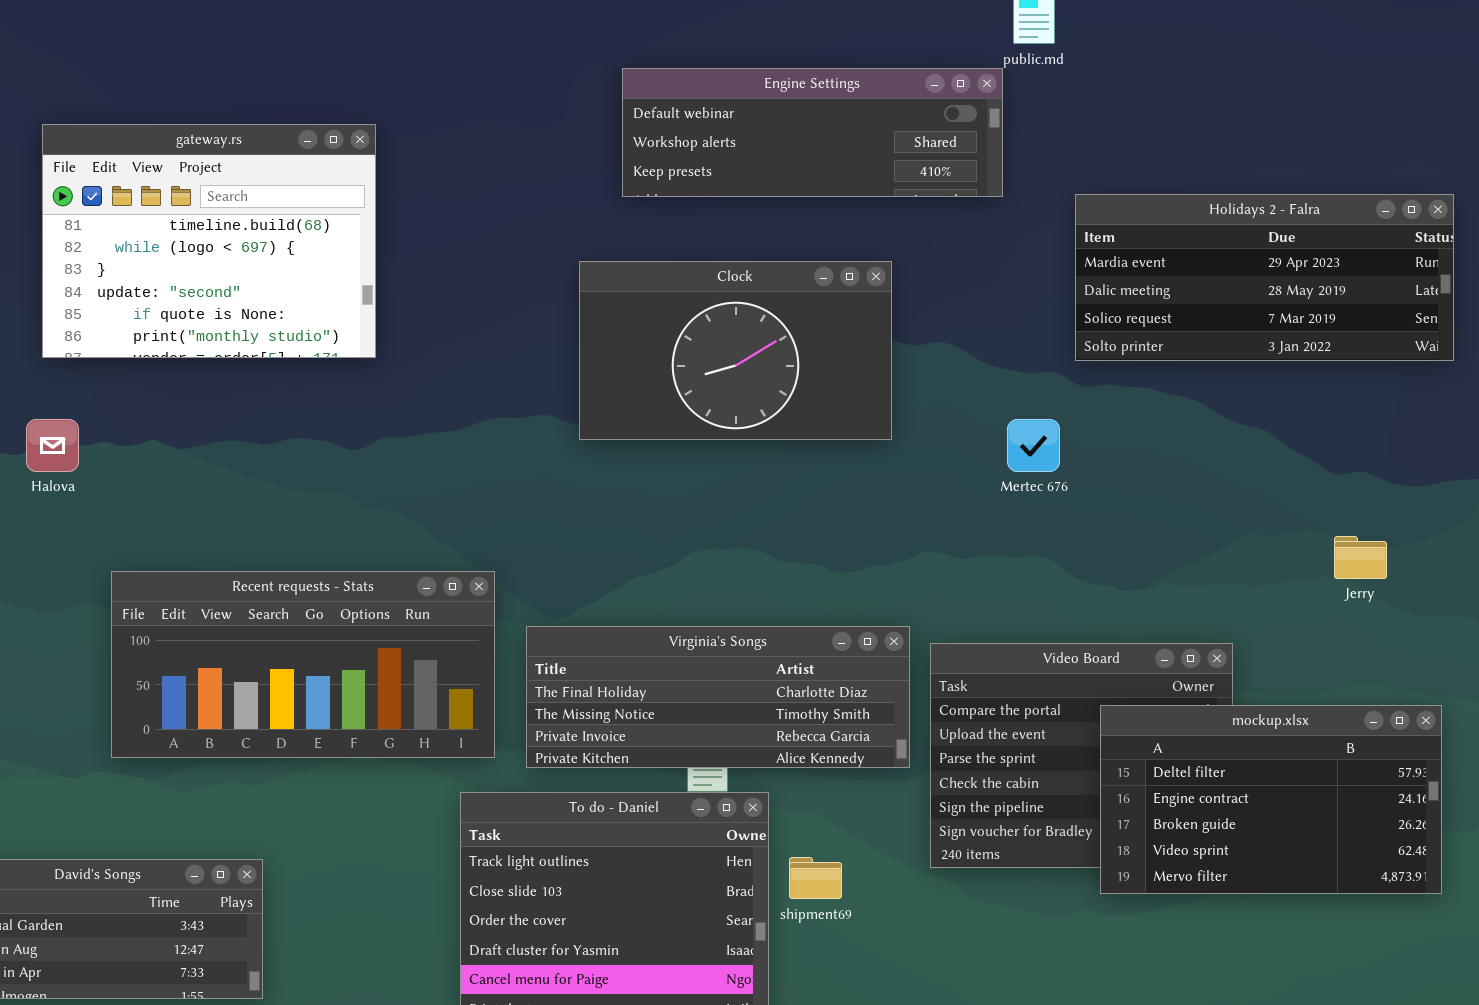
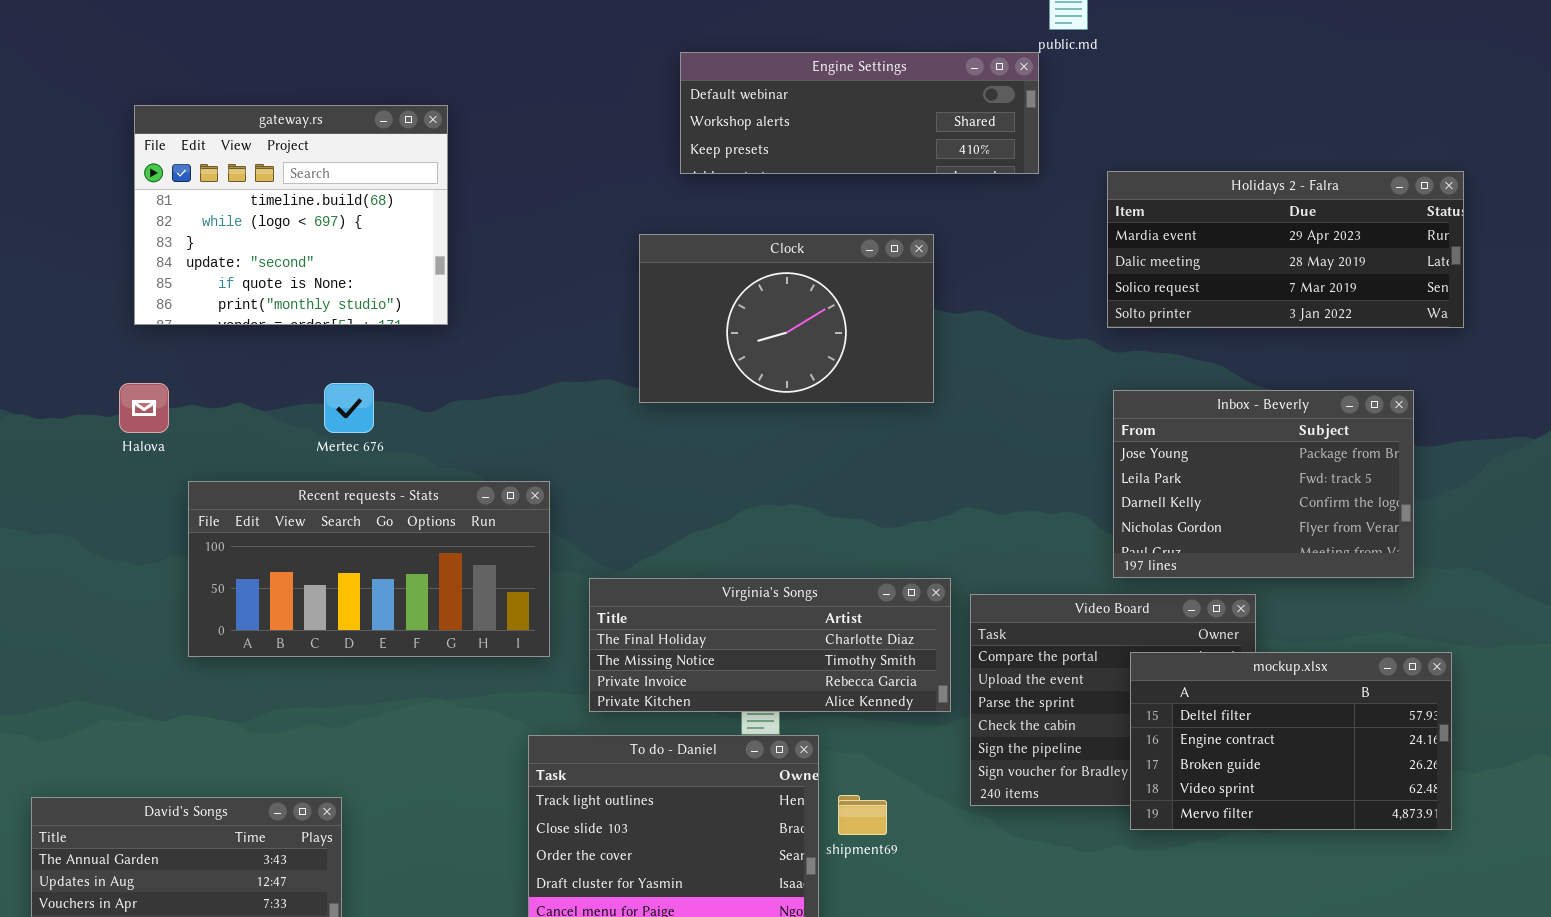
Mertec 676: [1007,419,1060,472] -> [324,383,374,433], moved
Inbox - Beverly: none -> [1113,390,1414,578], opened
Recent requests - Stats: [111,571,495,758] -> [188,481,550,657], moved

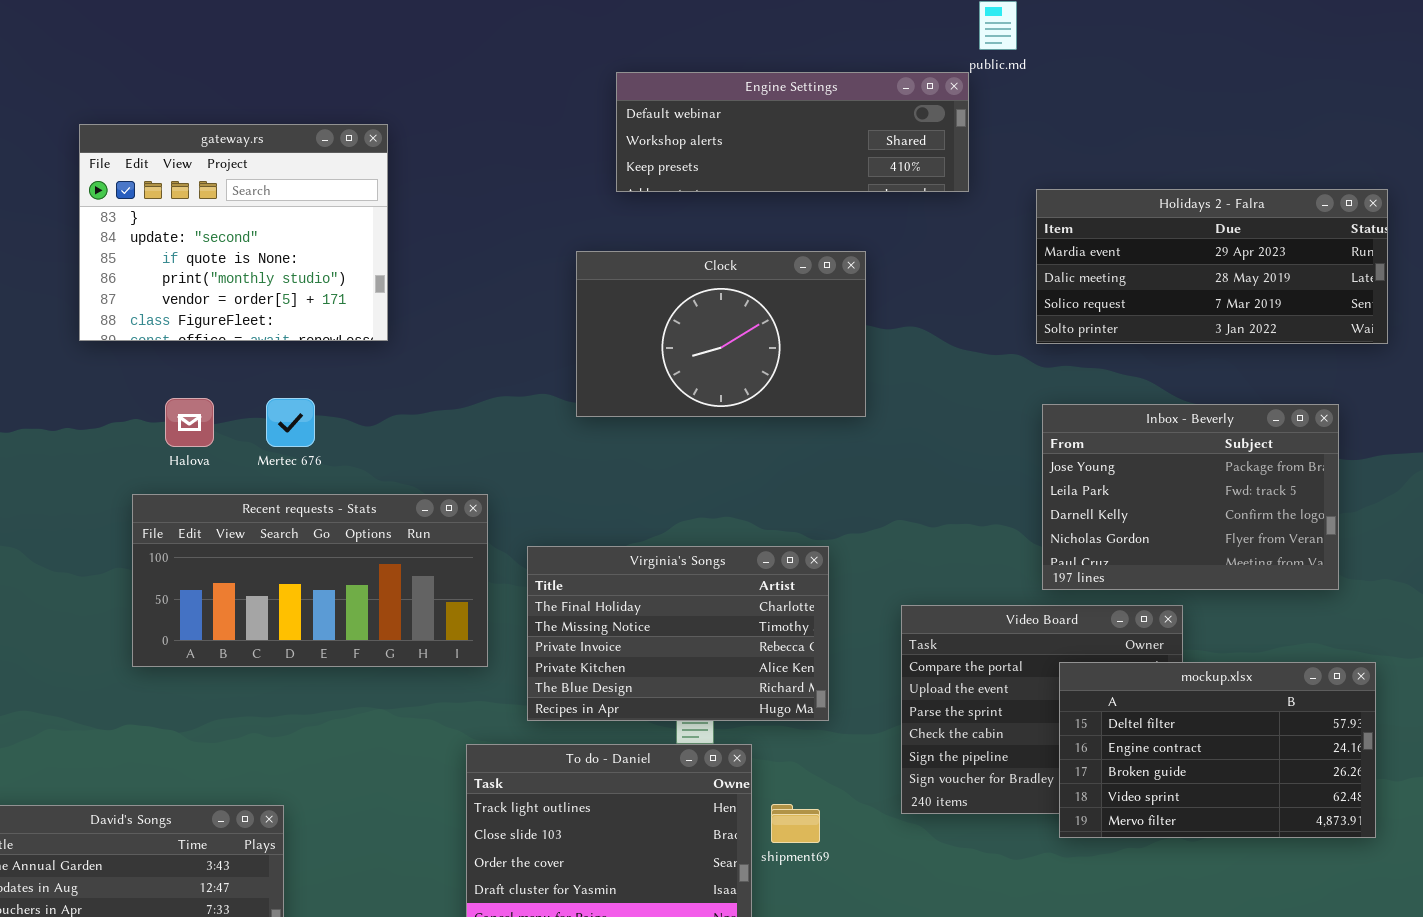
gateway.rs: [134,105,448,325] -> [79,124,388,341], scrolled down 2 rows
Halova: [119,383,169,433] -> [165,398,214,447], moved
Virginia's Songs: [589,578,951,712] -> [527,546,829,721], resized

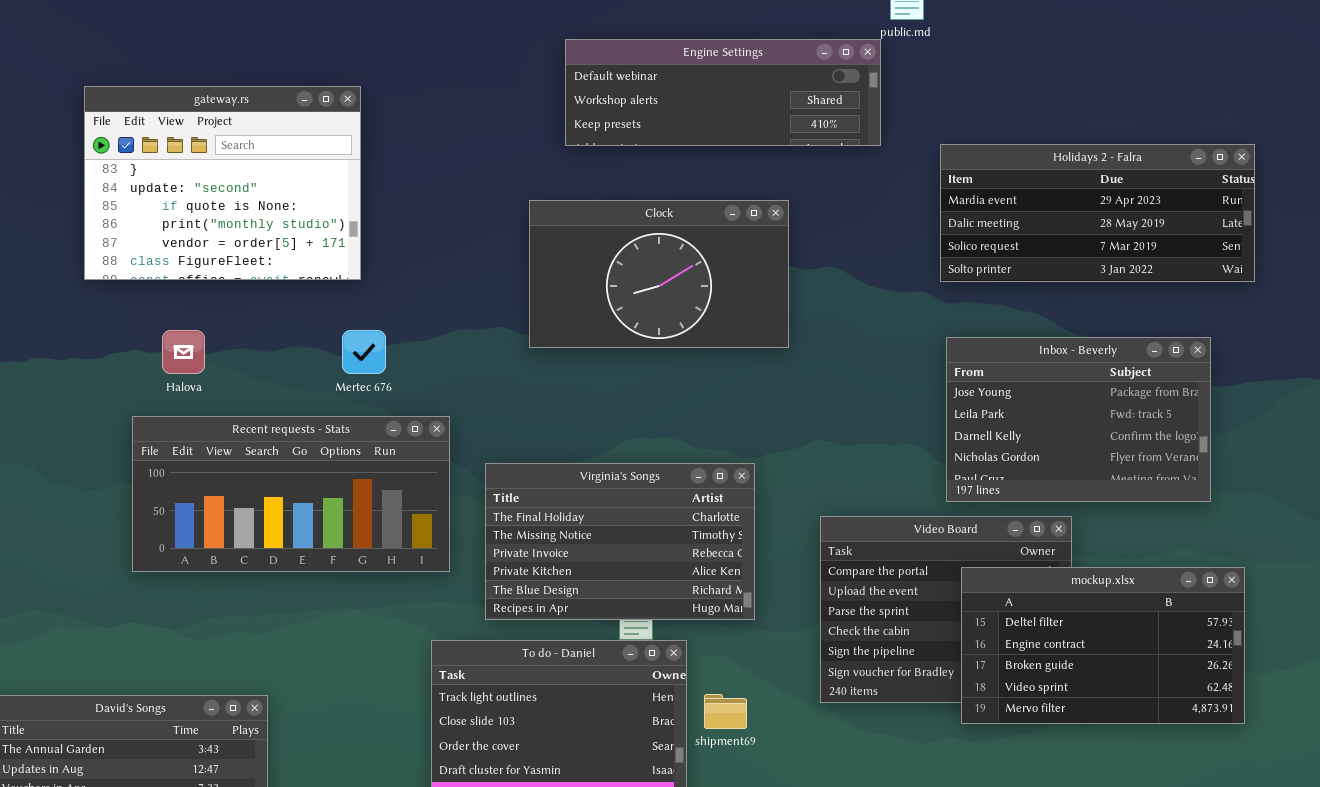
Mertec 676: [266,398,315,447] -> [342,330,386,374], moved

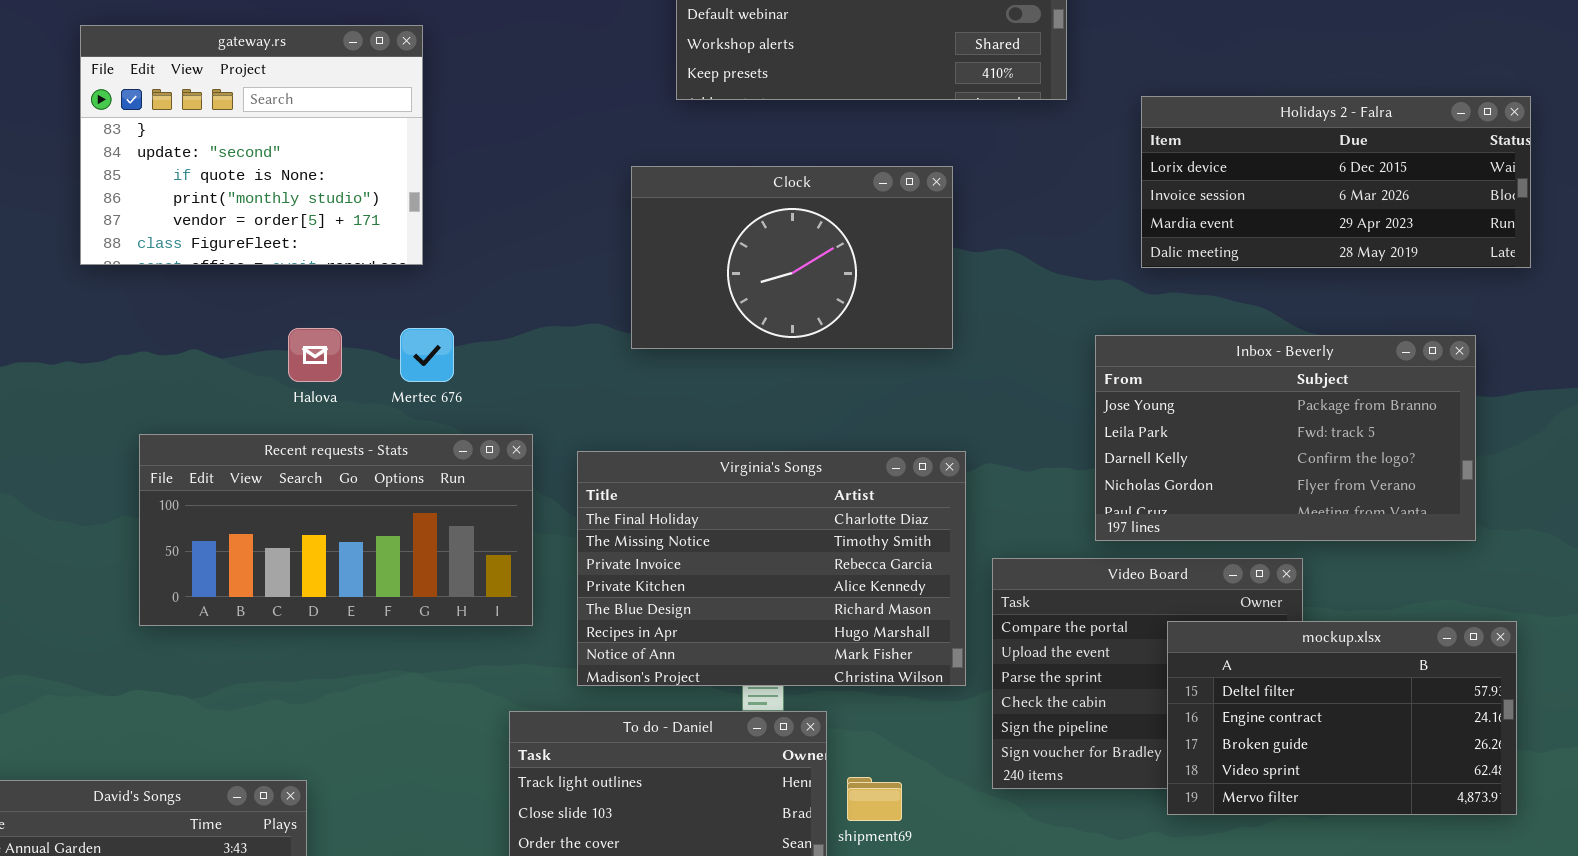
Holidays 2 - Falra: [940,144,1255,282] -> [1141,96,1531,268], scrolled up 2 rows
Halova: [162,330,205,374] -> [288,328,342,382], moved
Inbox - Beverly: [946,337,1211,502] -> [1095,335,1476,541], resized
Virginia's Songs: [485,463,755,620] -> [577,451,966,686], resized

